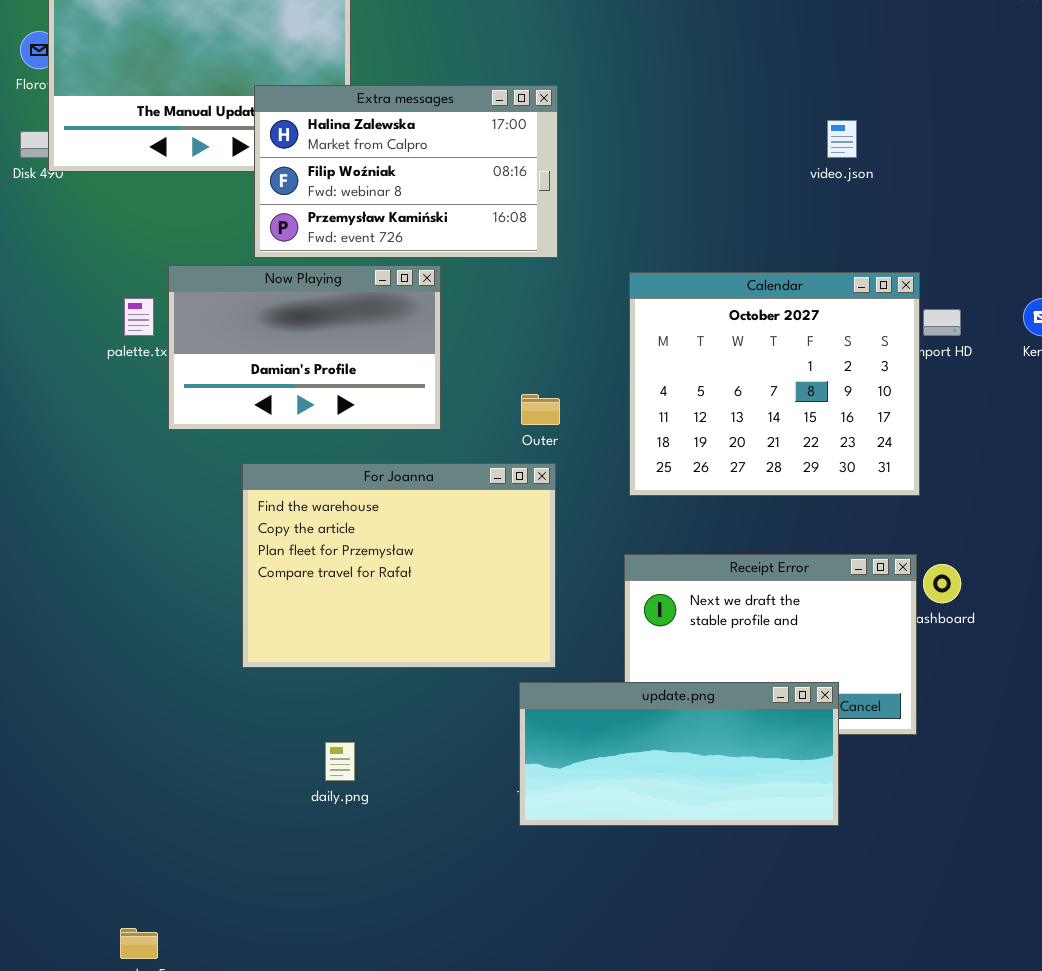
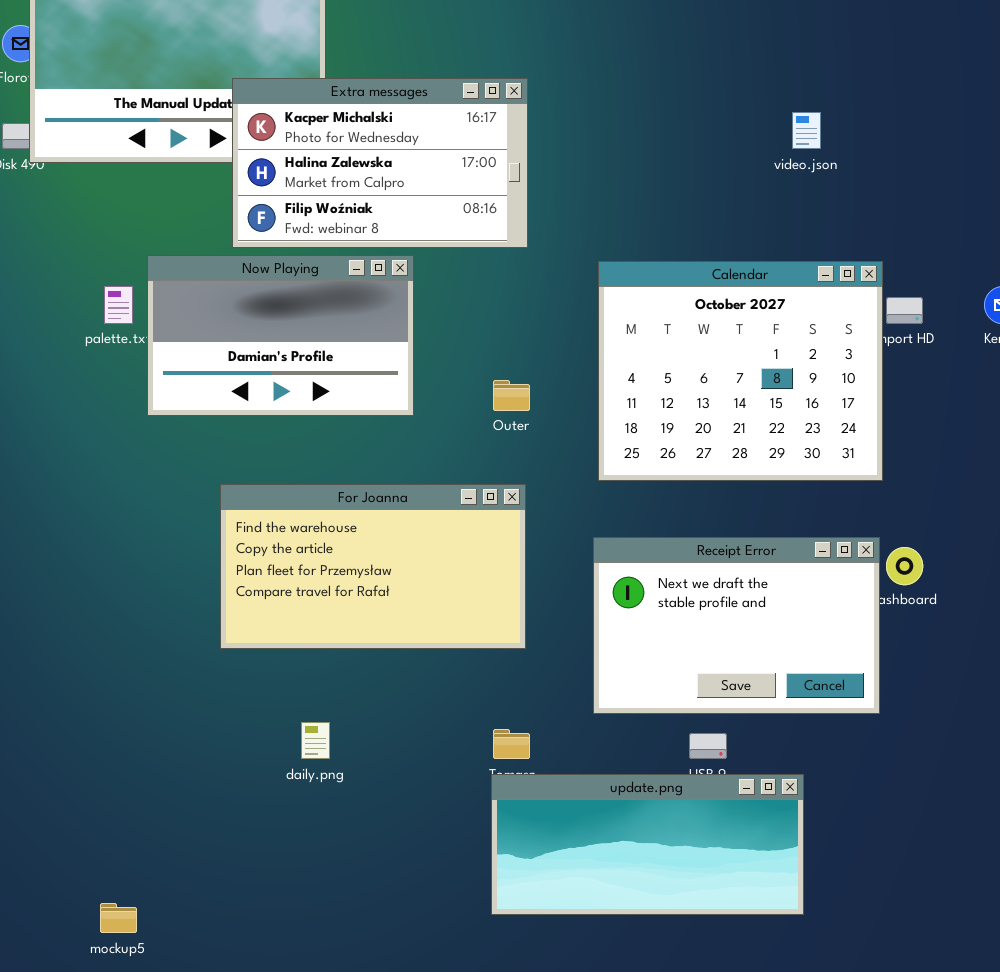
Extra messages: [254,85,558,258] -> [232,78,528,248], scrolled up 1 row
For Joanna: [242,463,556,668] -> [220,484,526,649], resized
update.png: [519,682,839,826] -> [491,774,804,915], moved

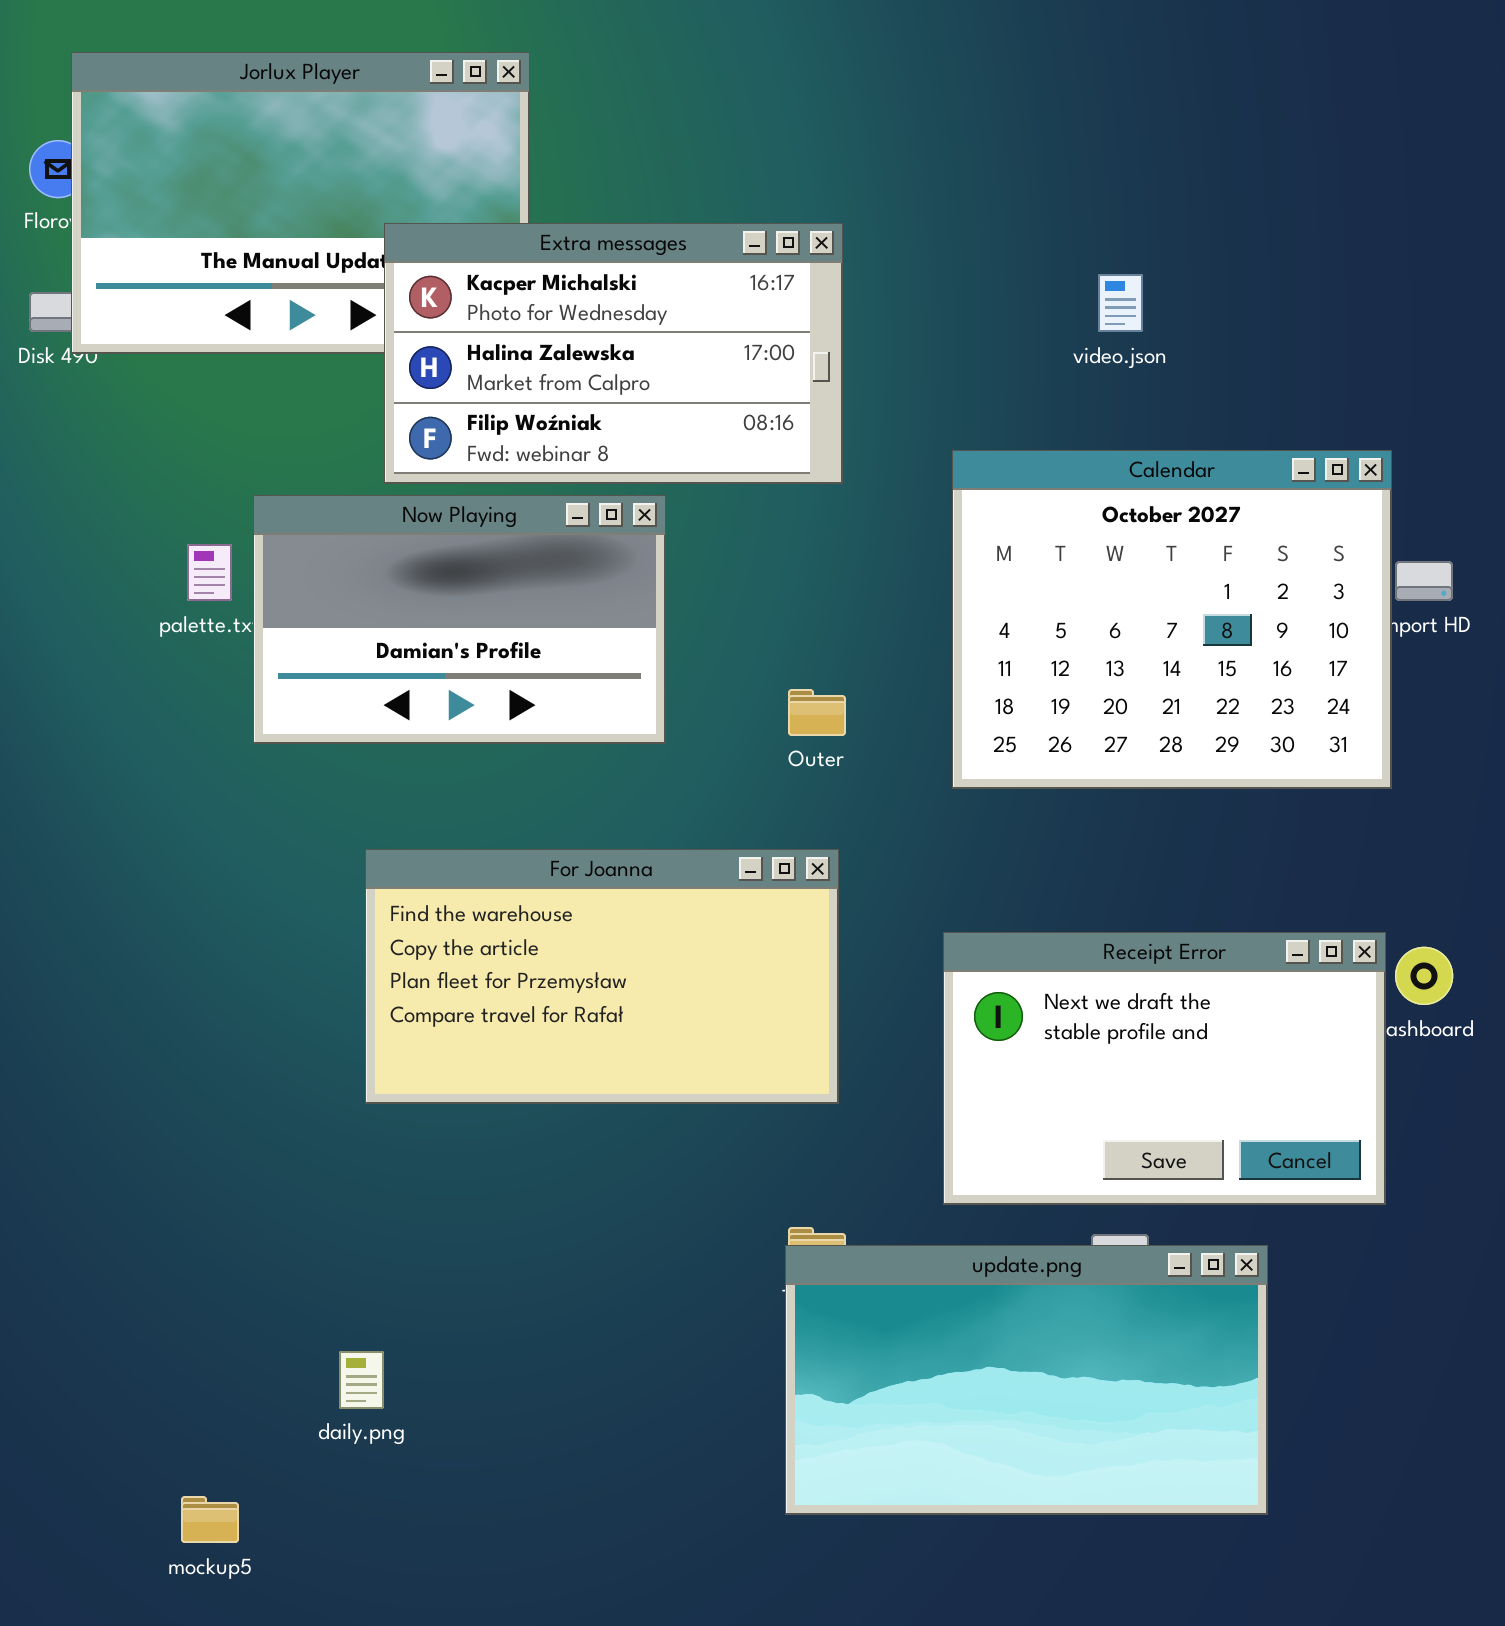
video.json: [792,112,821,149] -> [1098,274,1143,332], moved
Calendar: [598,261,883,481] -> [952,450,1392,789], moved
daily.png: [301,722,330,759] -> [339,1351,384,1409], moved
update.png: [491,774,804,915] -> [785,1245,1268,1515], resized

